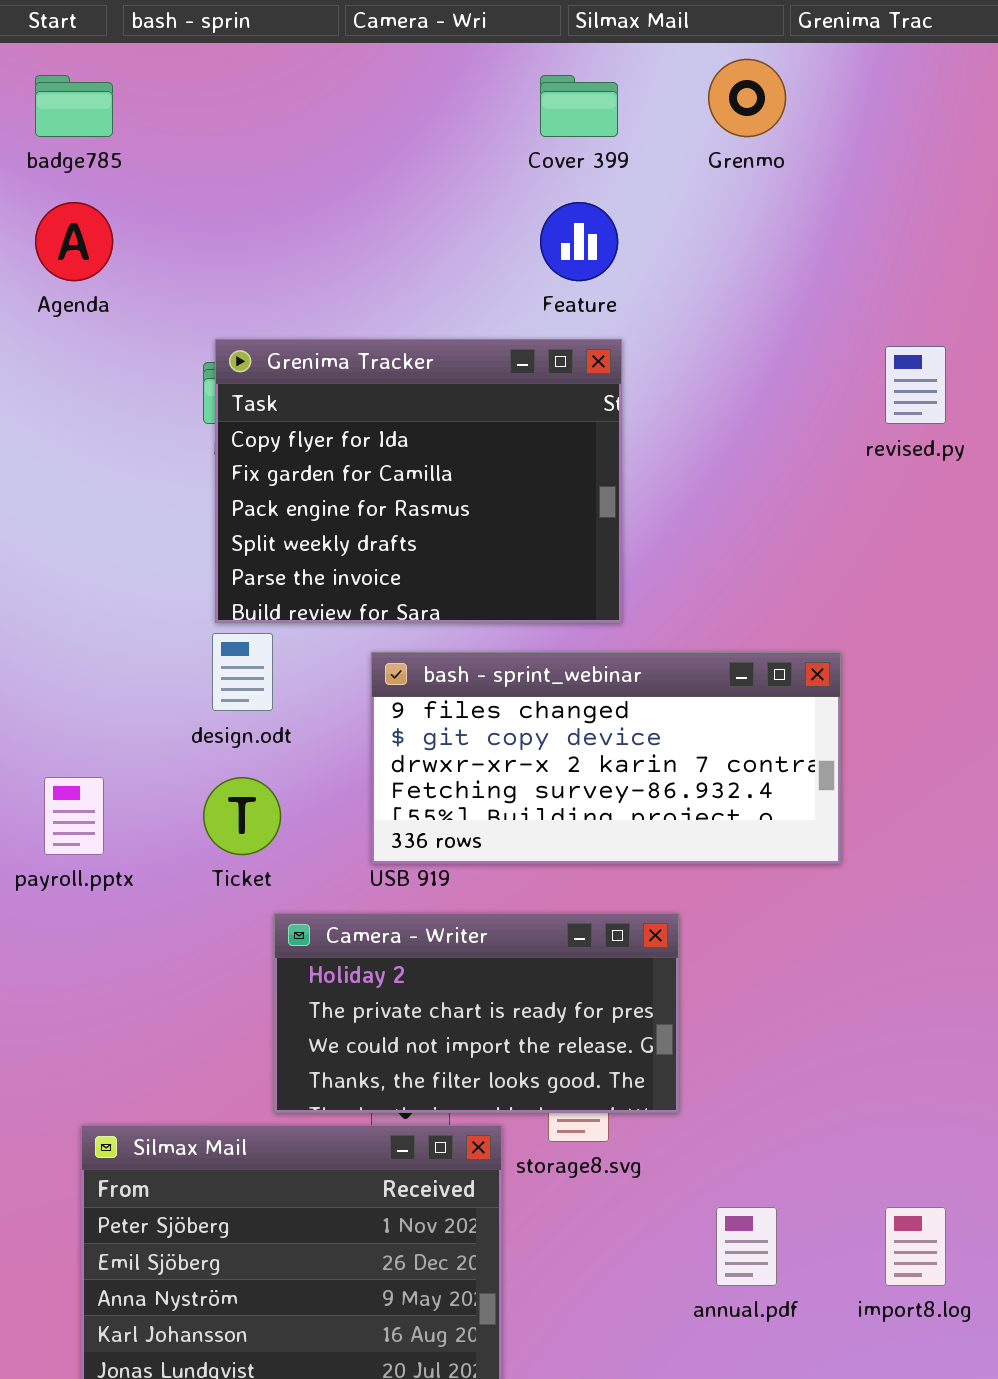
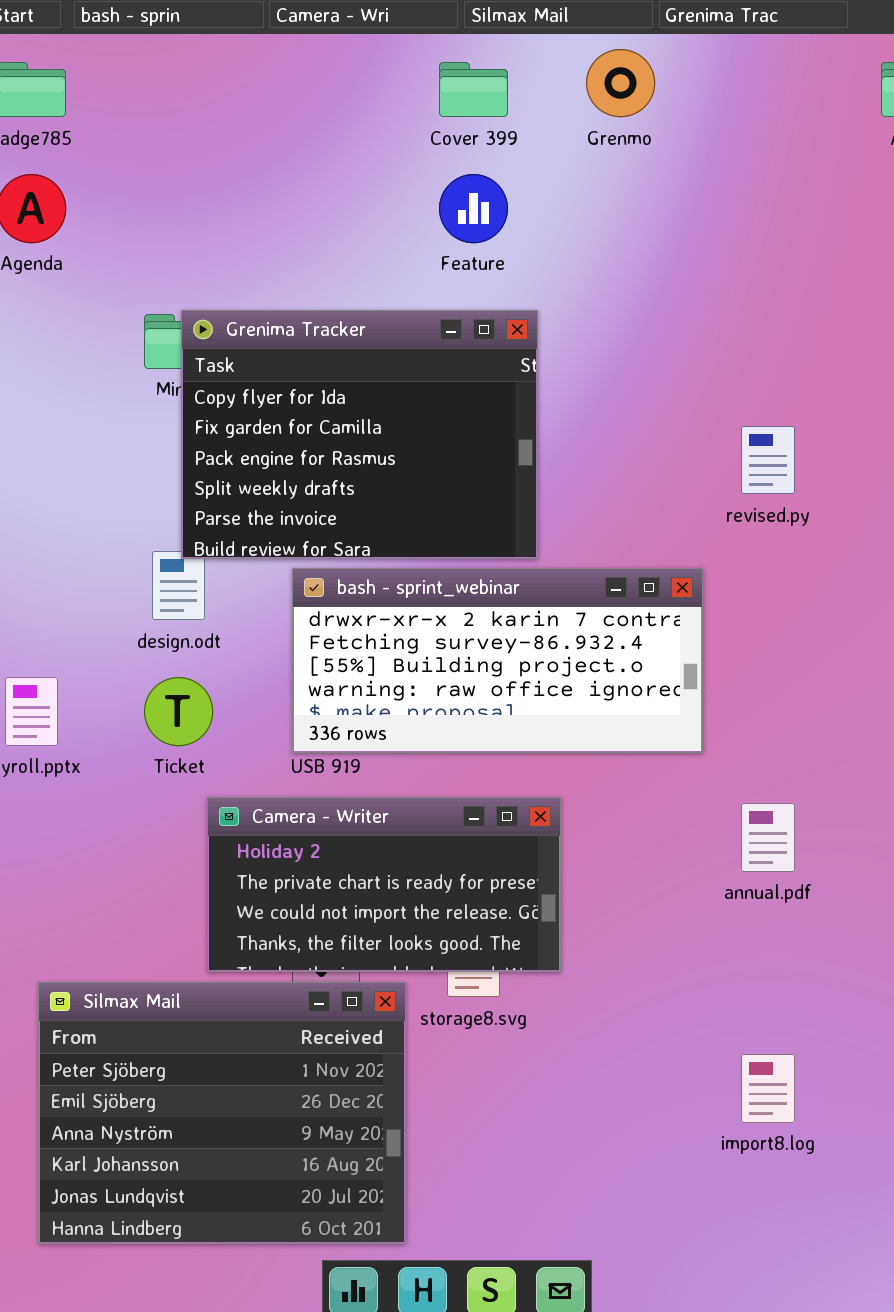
Grenima Tracker: [215,339,622,623] -> [181,310,538,559], moved
revised.py: [885,346,946,424] -> [741,426,795,494], moved
bash - sprint_webinar: [371,652,841,864] -> [292,568,703,753], scrolled down 2 rows
annual.pdf: [716,1207,777,1286] -> [741,803,795,872], moved

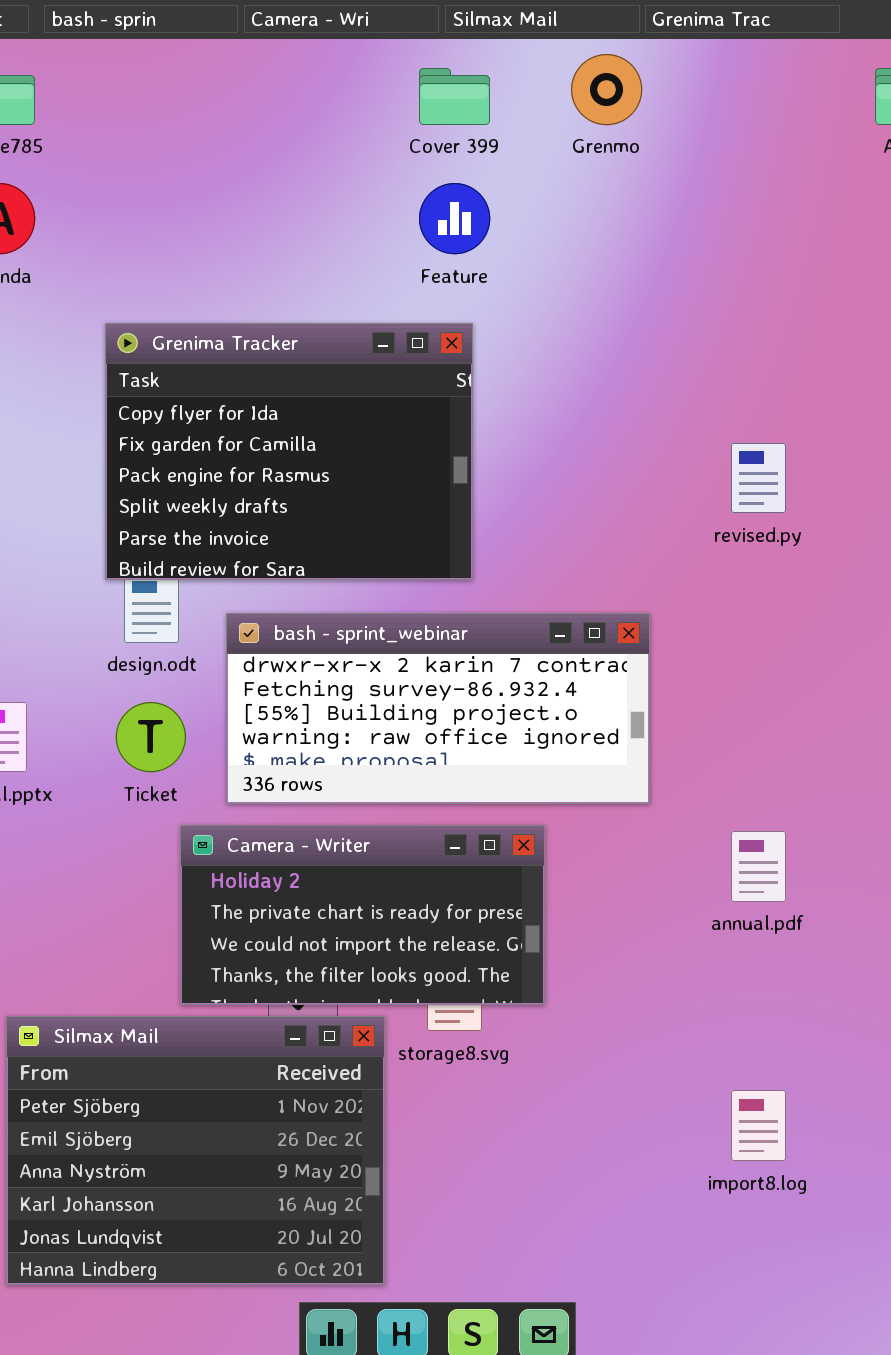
Grenima Tracker: [181,310,538,559] -> [105,323,473,580], moved
bash - sprint_webinar: [292,568,703,753] -> [226,613,650,804], moved

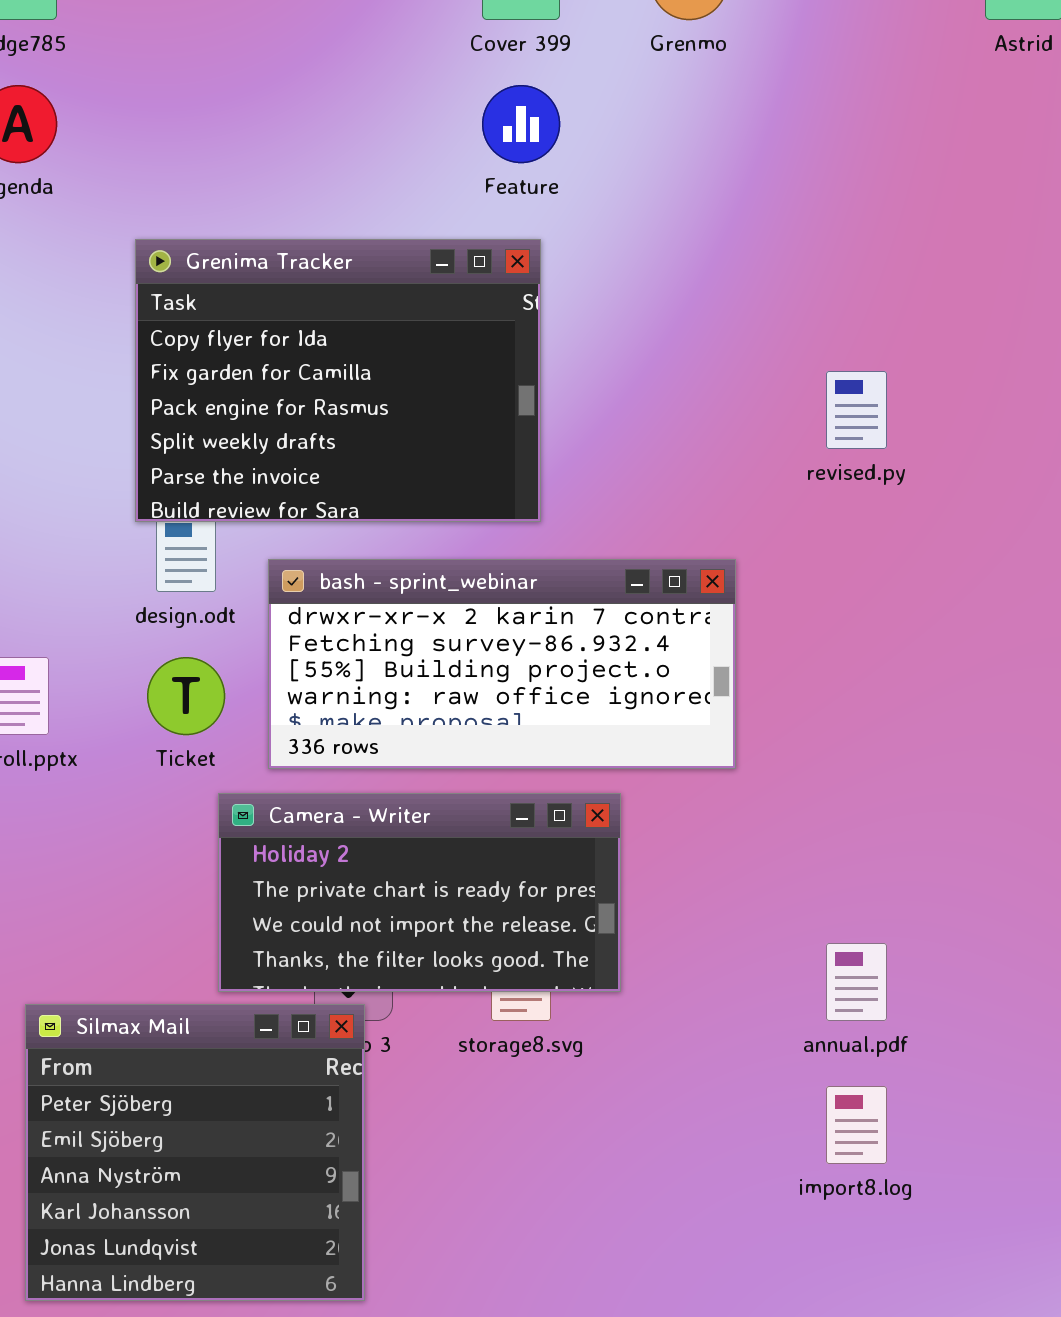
annual.pdf: [731,831,786,902] -> [826,943,887,1021], moved
Silmax Mail: [6,1016,385,1285] -> [25,1004,365,1301], resized

